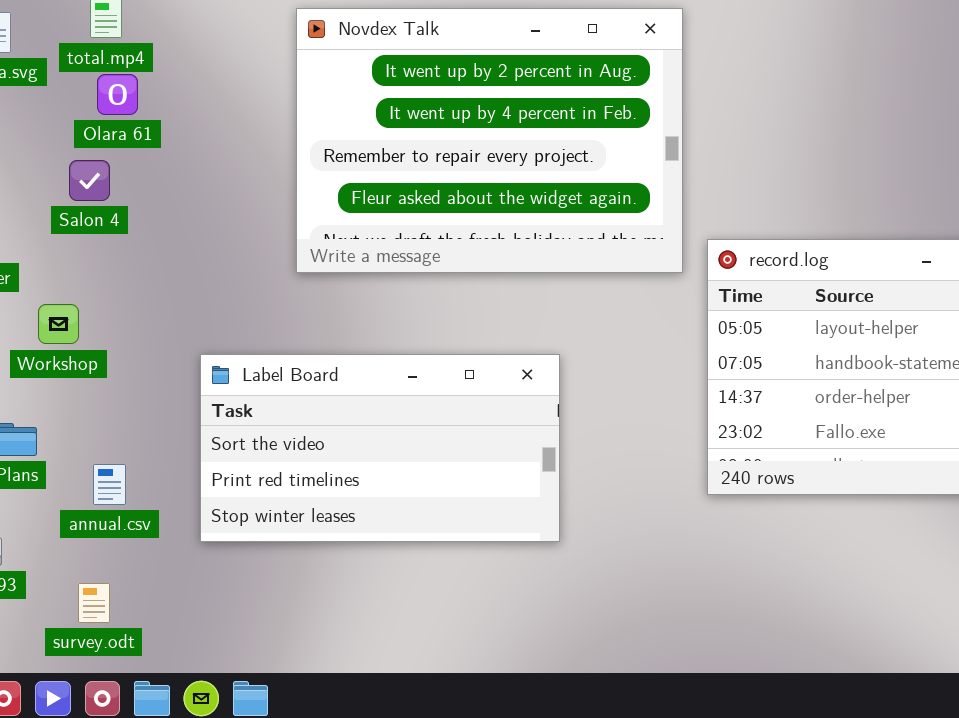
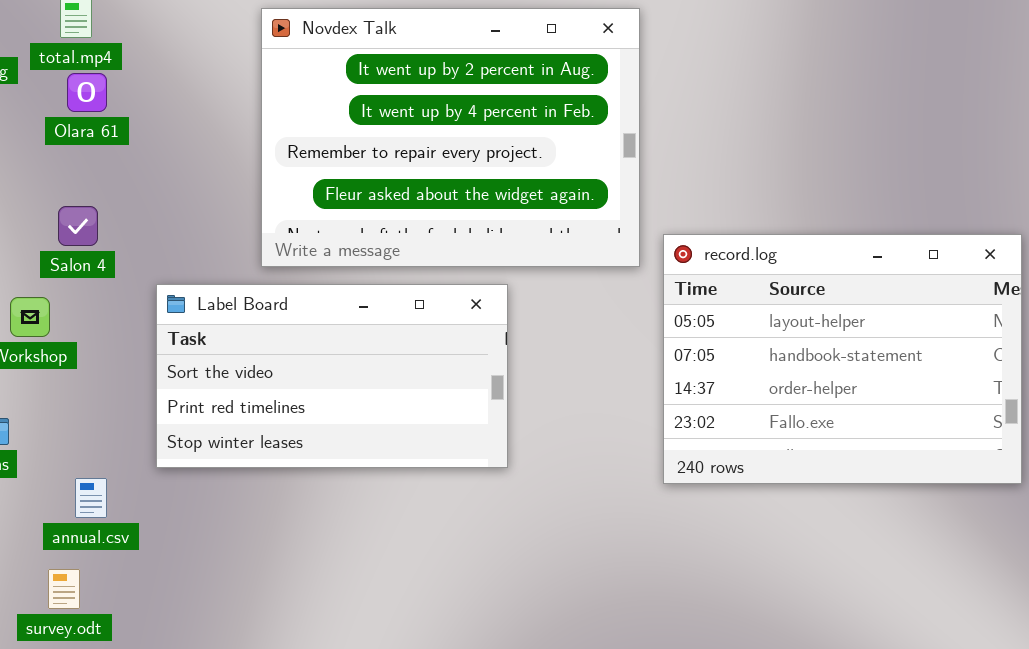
Salon 4: [69,160,110,201] -> [58,206,98,246], moved
Label Board: [200,354,560,542] -> [156,284,508,468], moved
annual.csv: [93,464,126,505] -> [75,478,107,518], moved

